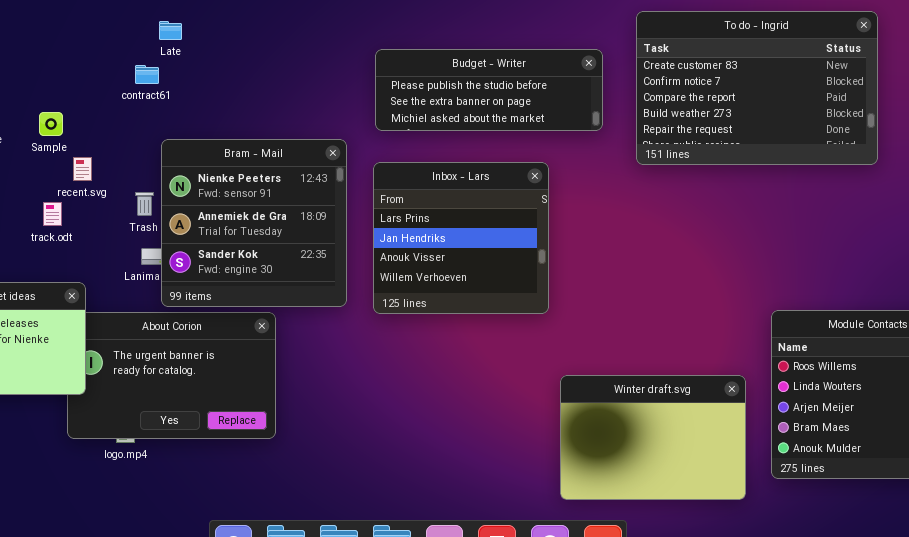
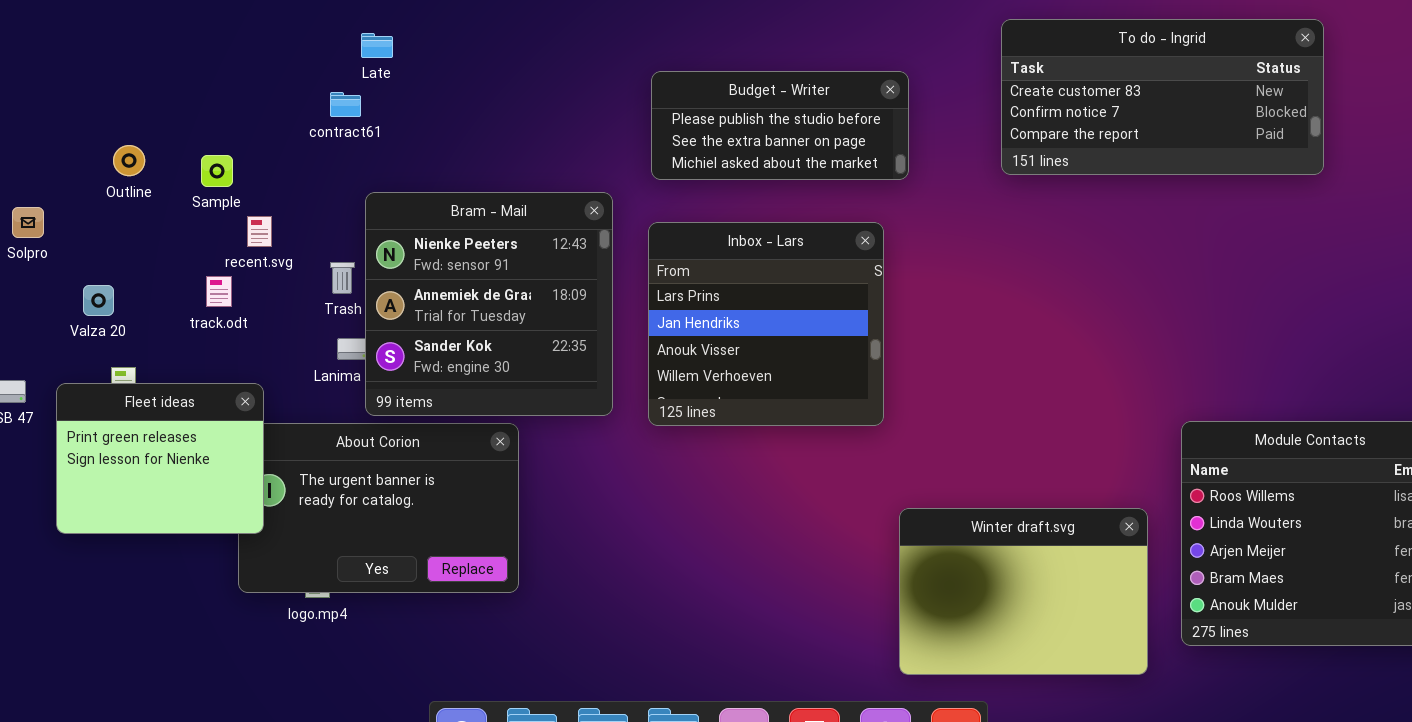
To do - Ingrid: [636,11,878,165] -> [1001,19,1324,175], resized
Budget - Writer: [375,49,603,131] -> [651,71,909,180], resized

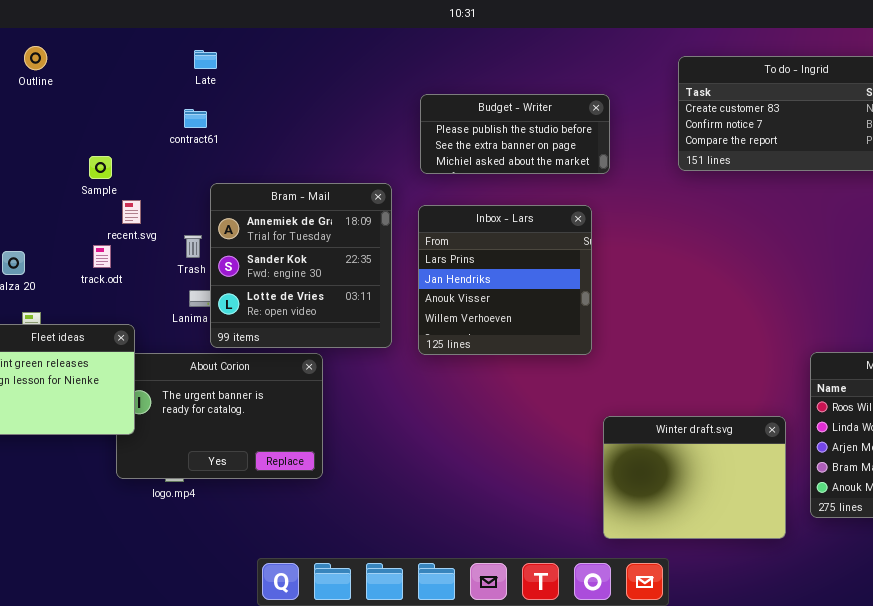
Late: [361,33,393,58] -> [194,50,217,69], moved
Outline: [113,145,145,176] -> [24,46,47,70], moved
Bram - Mail: [365,192,613,416] -> [210,183,392,348], scrolled down 1 row

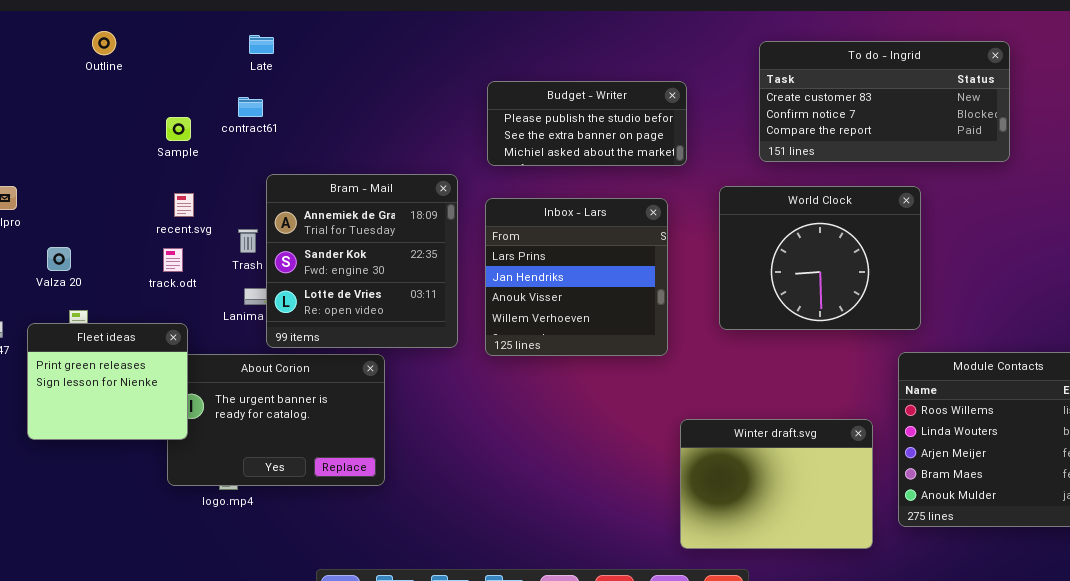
Outline: [24,46,47,70] -> [92,31,116,55], moved
Sample: [89,156,112,179] -> [166,117,191,141], moved
World Clock: none -> [719,186,921,330], opened
track.odt: [93,245,111,268] -> [163,248,183,272], moved

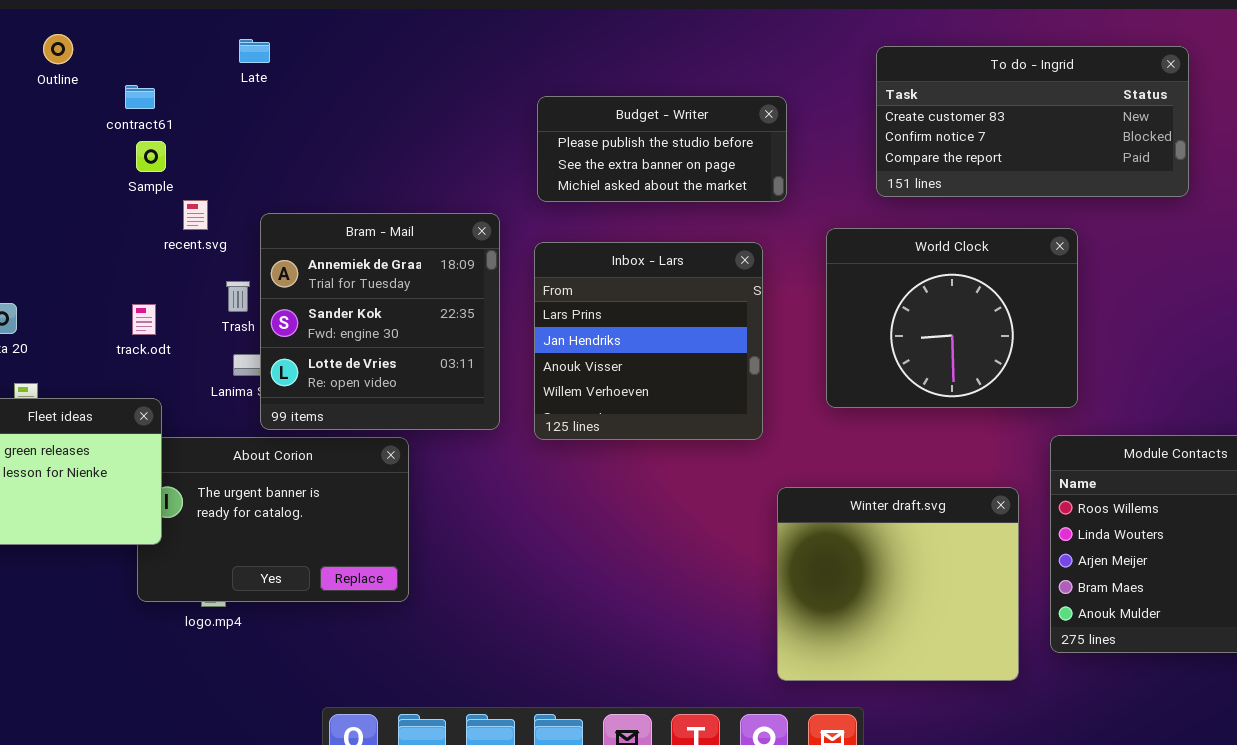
contract61: [238,97,263,117] -> [125,85,155,109], moved
recent.svg: [174,193,194,217] -> [183,200,208,230], moved
Winter draft.svg: [680,419,873,549] -> [777,487,1019,681], resized

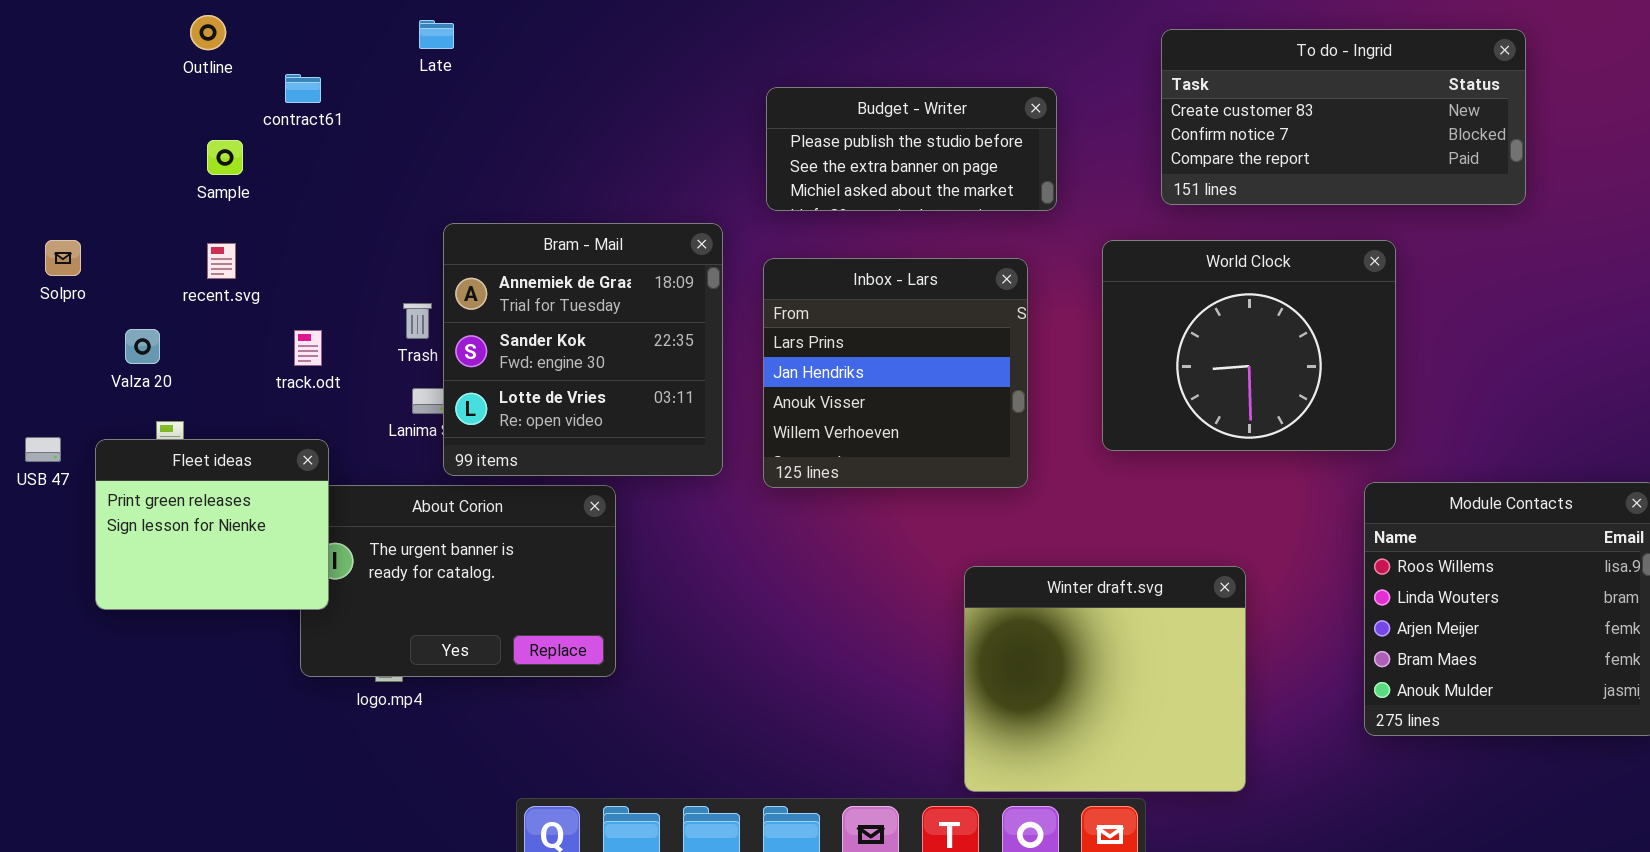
Sample: [136,141,166,172] -> [207,140,243,175], moved
recent.svg: [183,200,208,230] -> [207,243,236,279], moved
Winter draft.svg: [777,487,1019,681] -> [964,566,1246,792], moved

